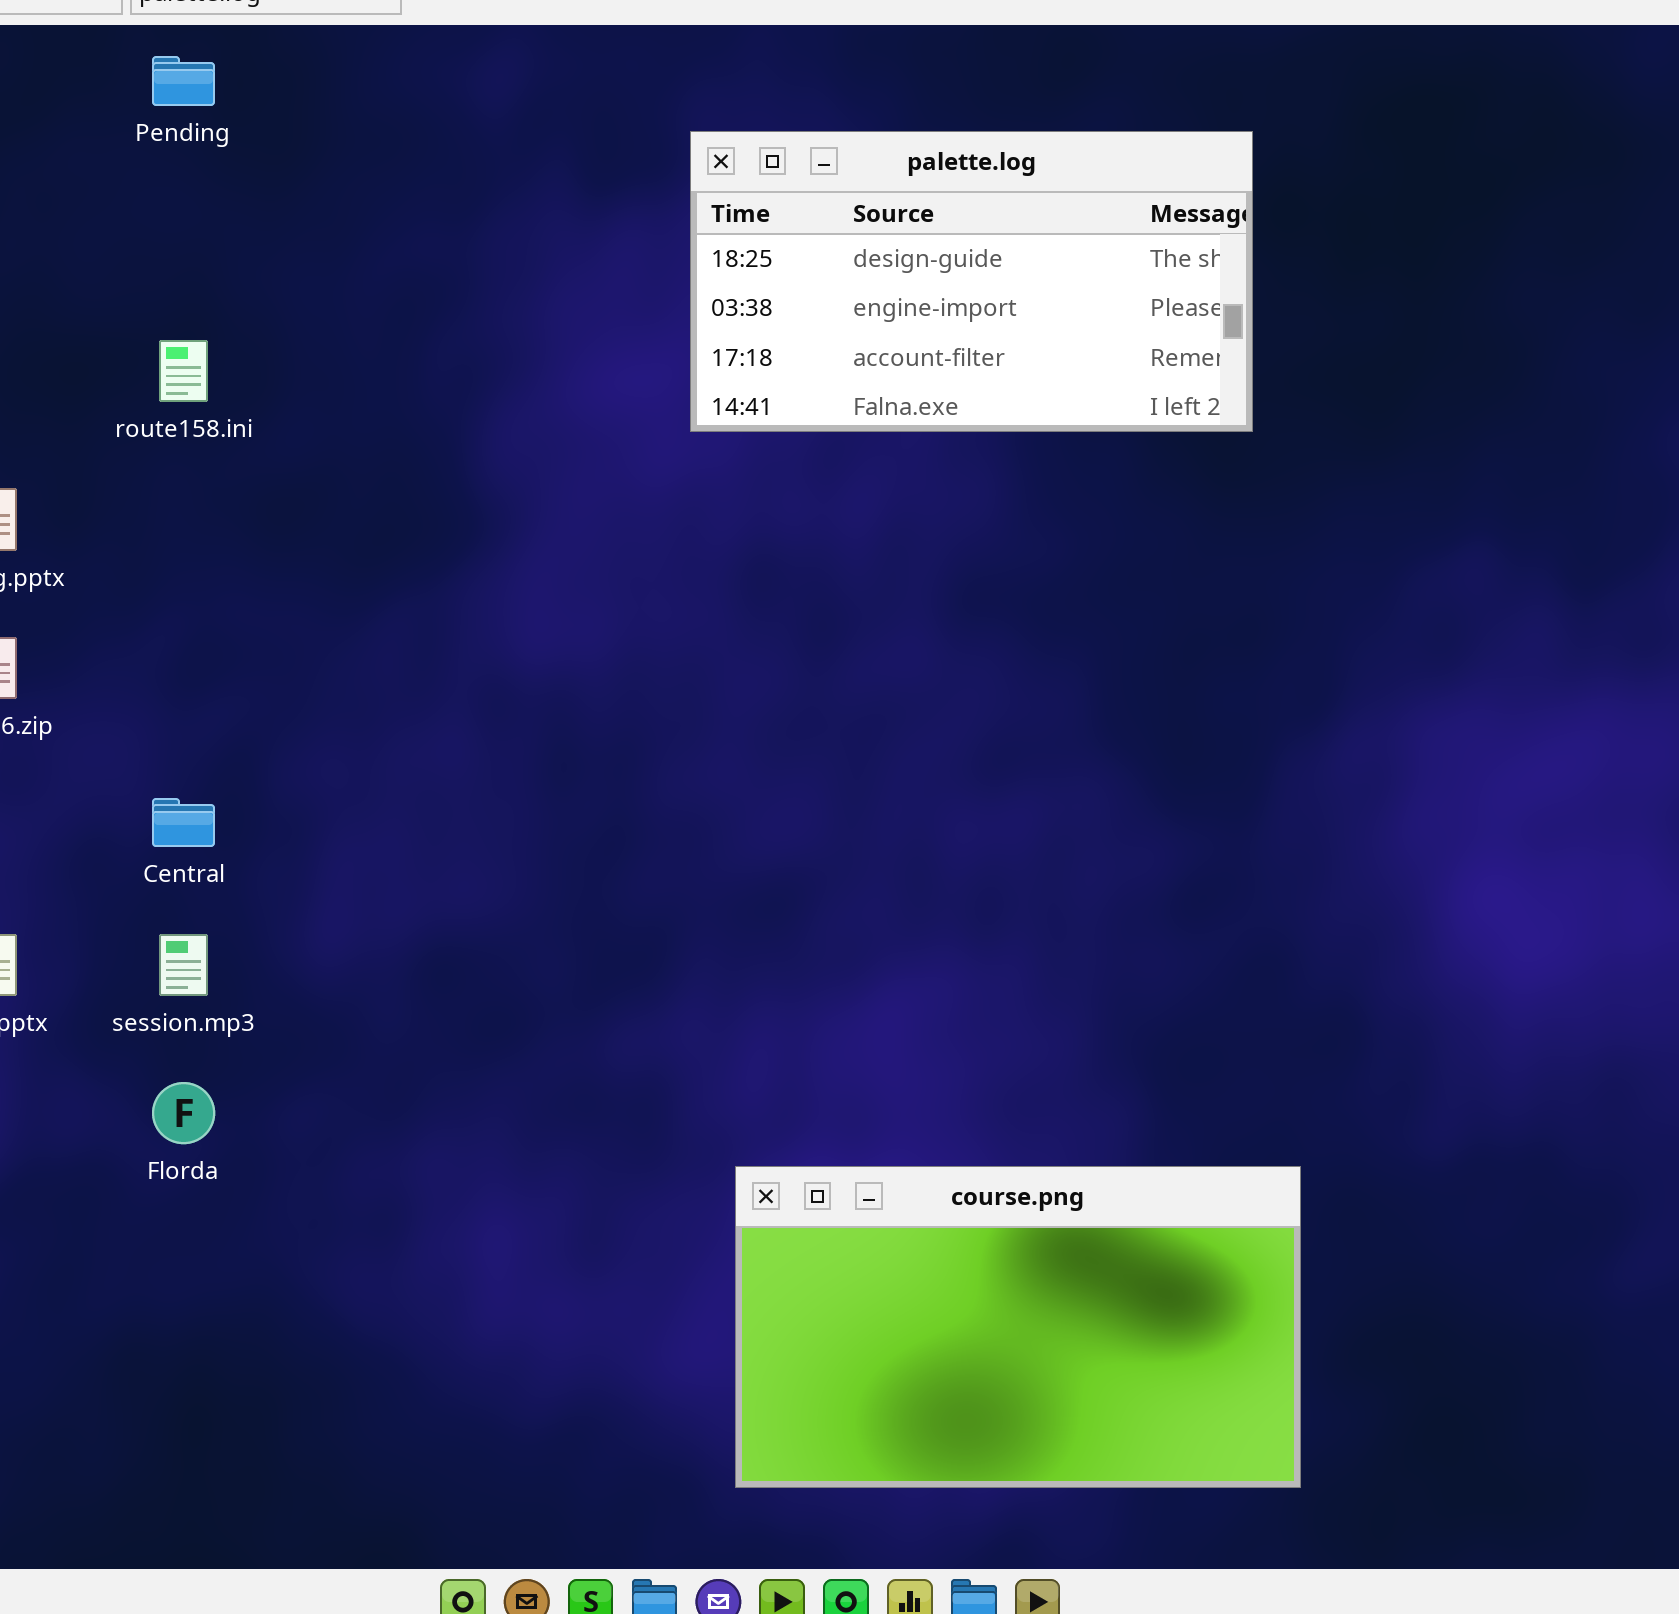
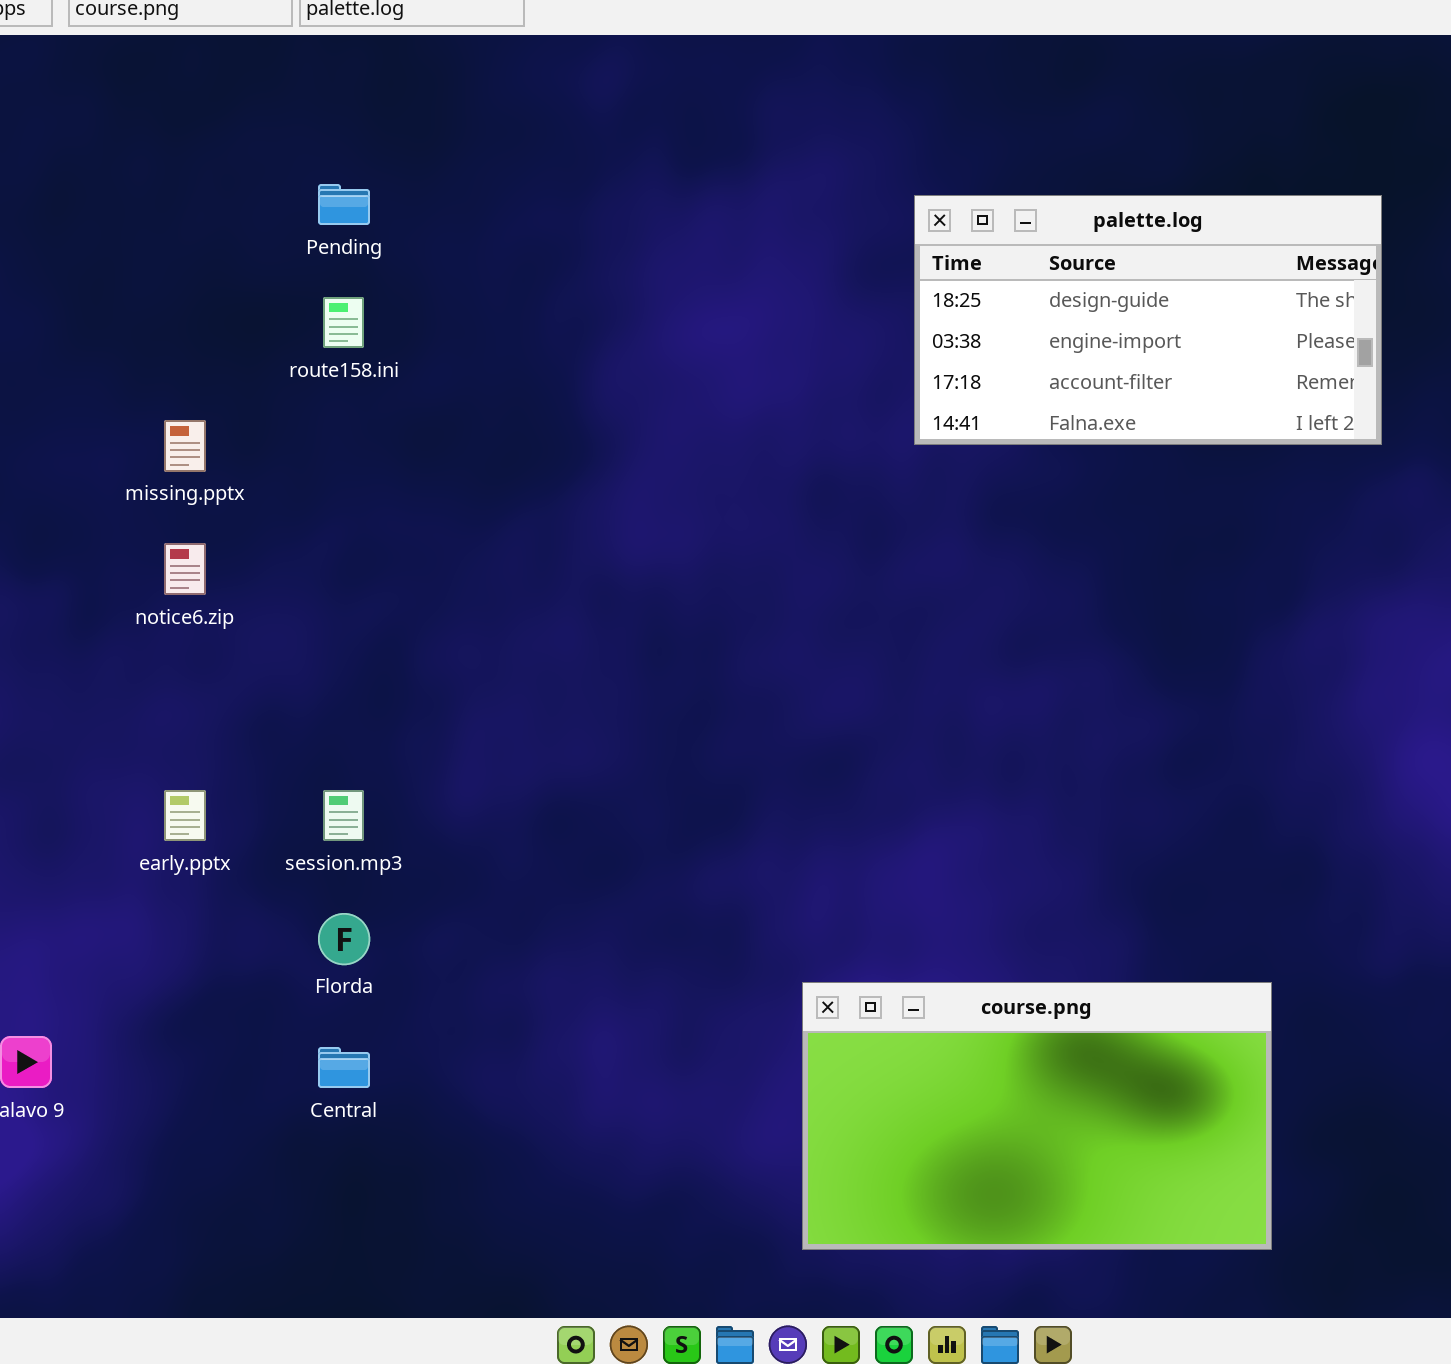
Pending: [152,56,215,106] -> [318,184,370,225], moved
palette.log: [690,131,1253,432] -> [914,195,1382,445], moved
Central: [152,798,215,847] -> [318,1047,370,1088], moved

